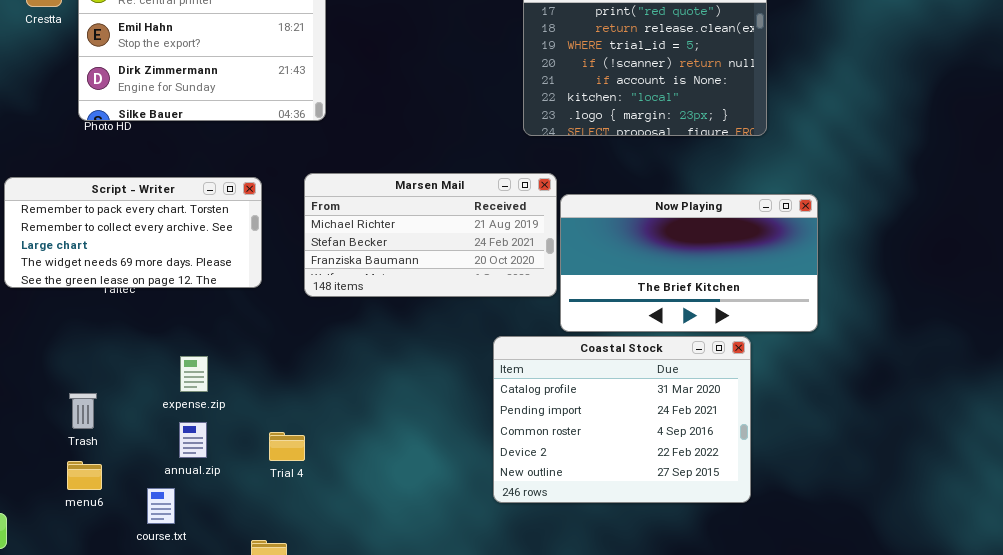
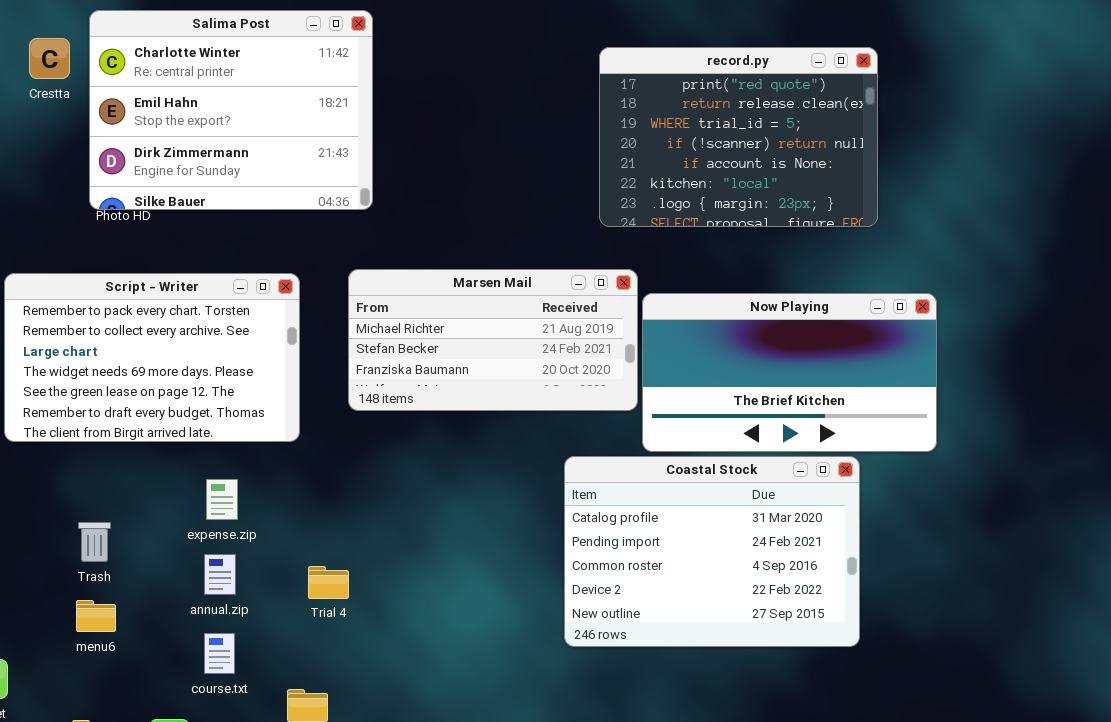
Script - Writer: [4,177,262,288] -> [4,273,300,442], resized
course.txt: [147,488,175,524] -> [204,633,235,674], moved

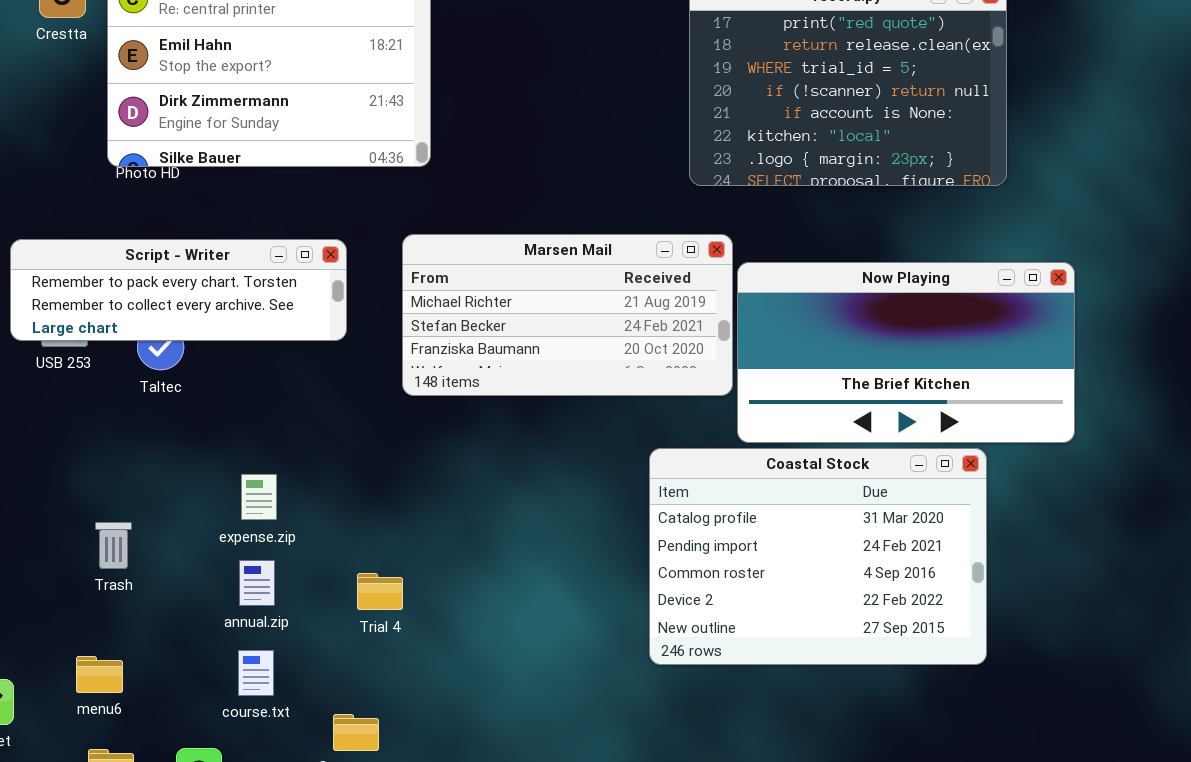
Script - Writer: [4,273,300,442] -> [10,239,347,341], resized
menu6: [76,600,116,632] -> [76,656,123,693], moved

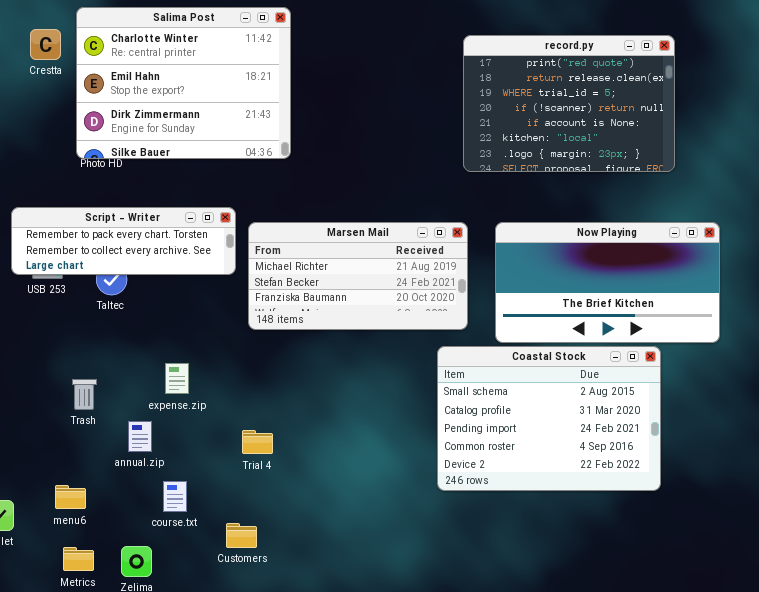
Marsen Mail: [402,234,733,396] -> [248,222,468,330], moved
Coastal Stock: [649,448,987,665] -> [437,346,661,491], scrolled up 1 row
Trash: [95,522,132,569] -> [72,379,97,410], moved
annual.zip: [239,560,275,606] -> [128,421,152,452], moved

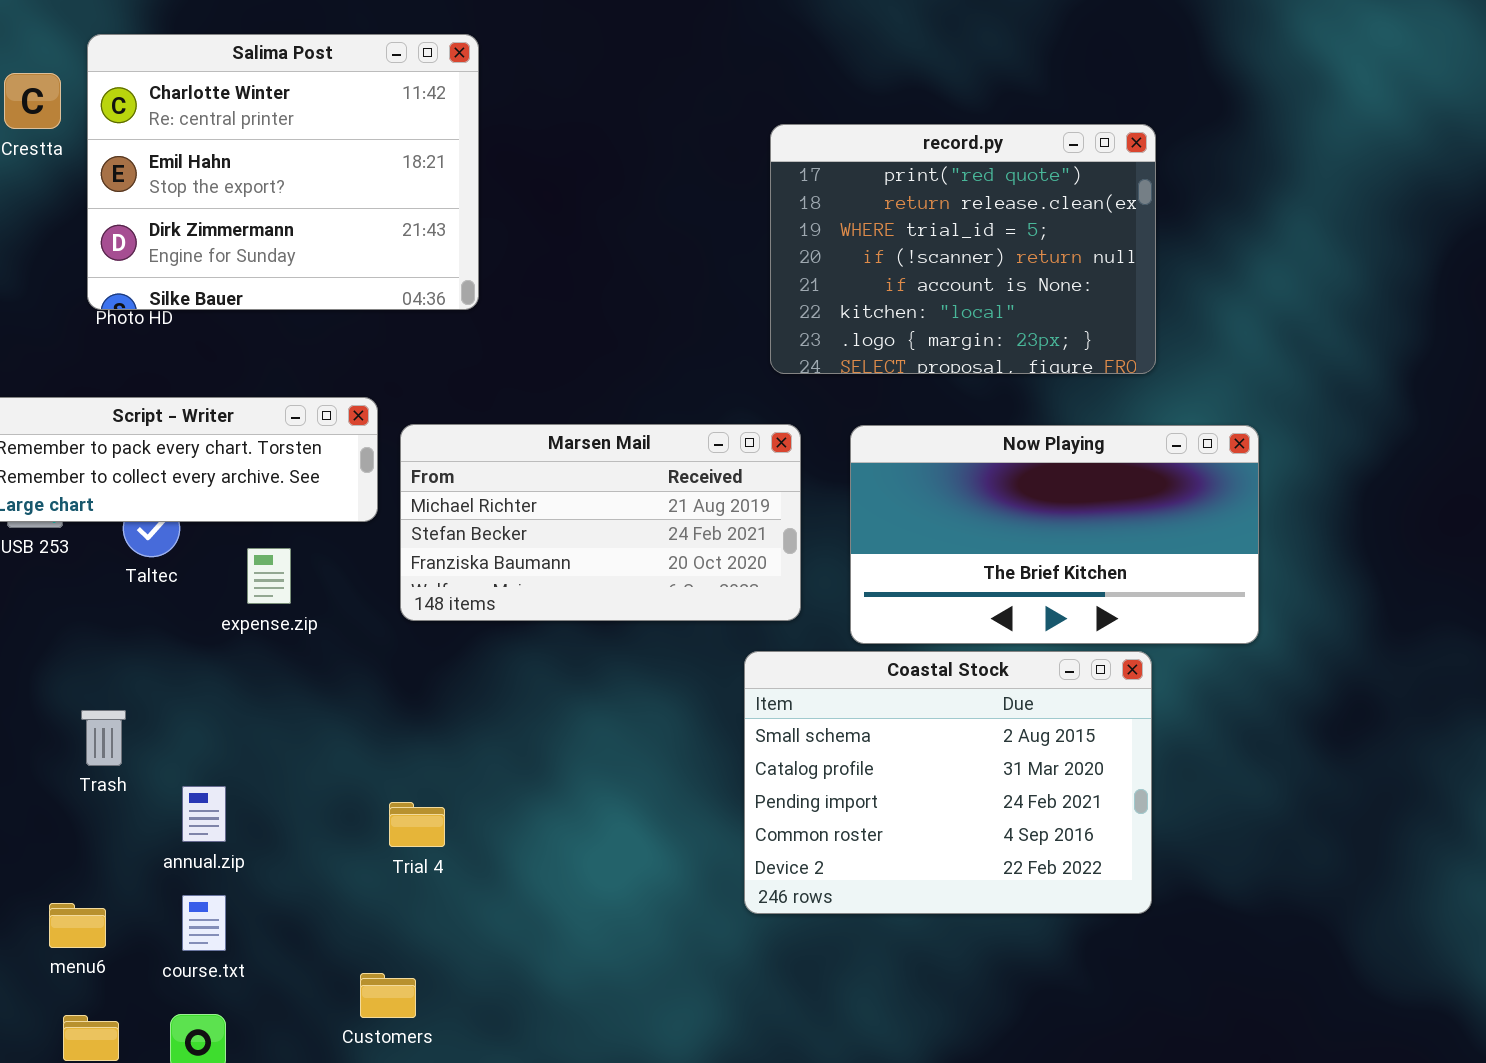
record.py: [463,35,675,172] -> [770,124,1156,374], moved
expense.zip: [165,363,189,394] -> [247,548,291,604], moved
course.txt: [163,481,187,512] -> [182,895,226,951], moved

